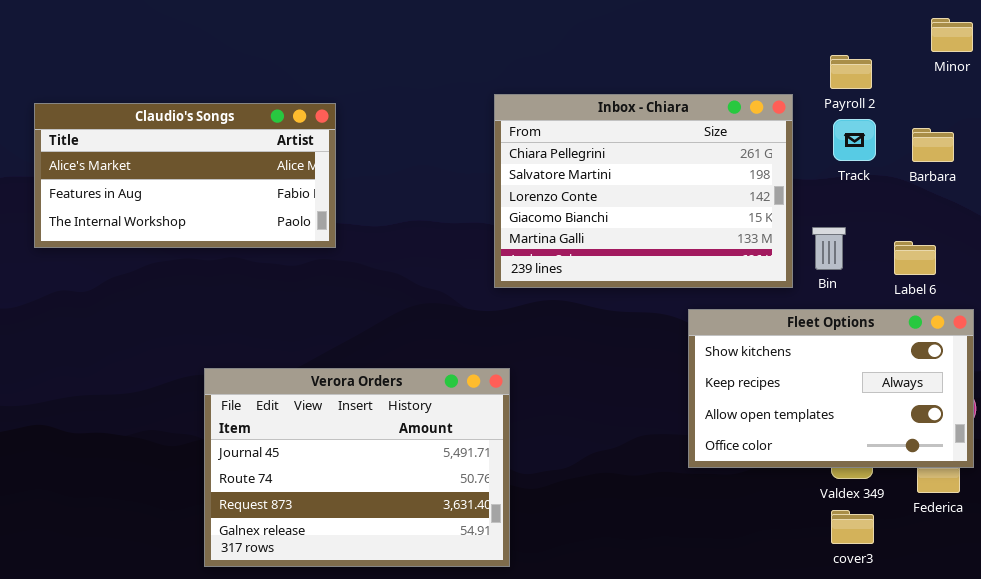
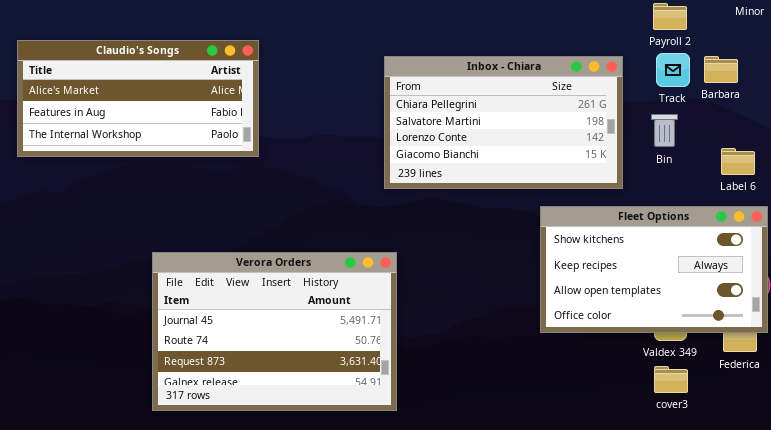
Inbox - Chiara: [494,94,793,288] -> [384,56,623,189], resized
Barbara: [912,128,954,162] -> [704,56,738,83], moved
Bin: [812,227,846,270] -> [651,114,678,147], moved
Label 6: [894,241,936,275] -> [721,148,755,175], moved

